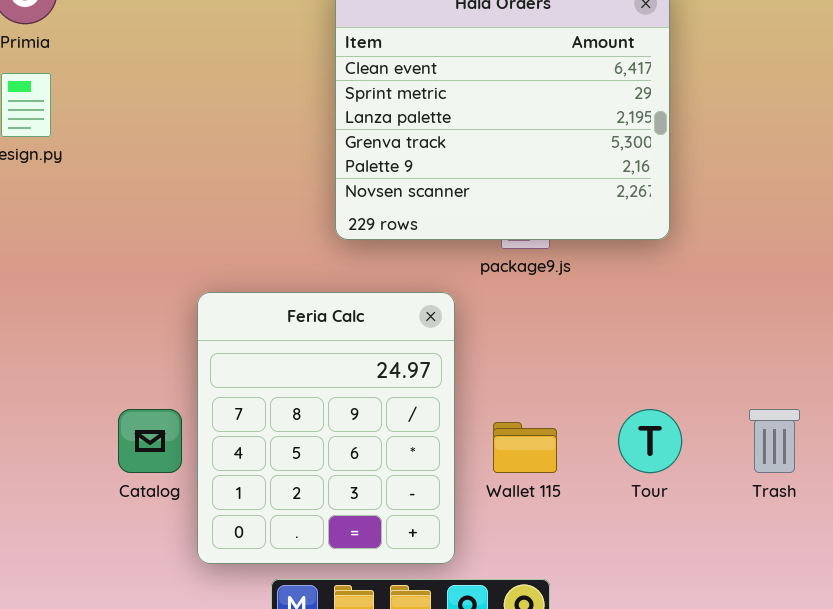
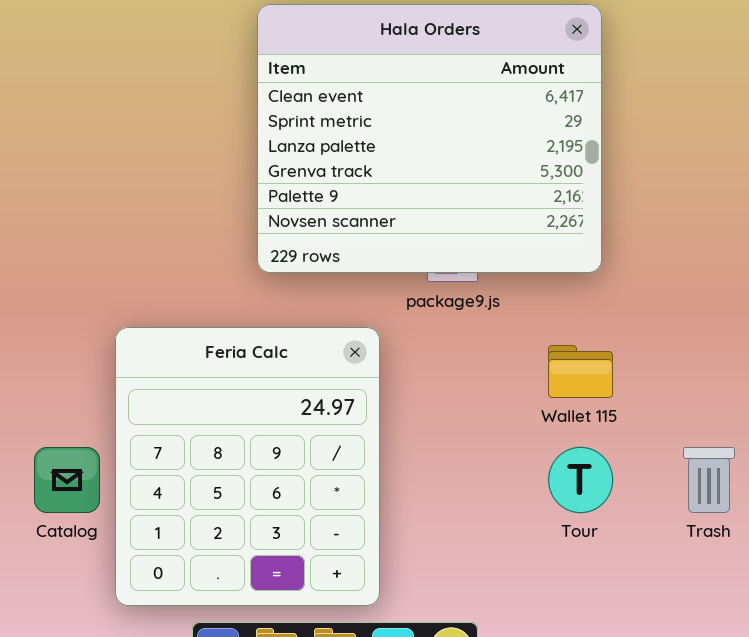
Wallet 115: [493,422,557,473] -> [548,345,613,398], moved

